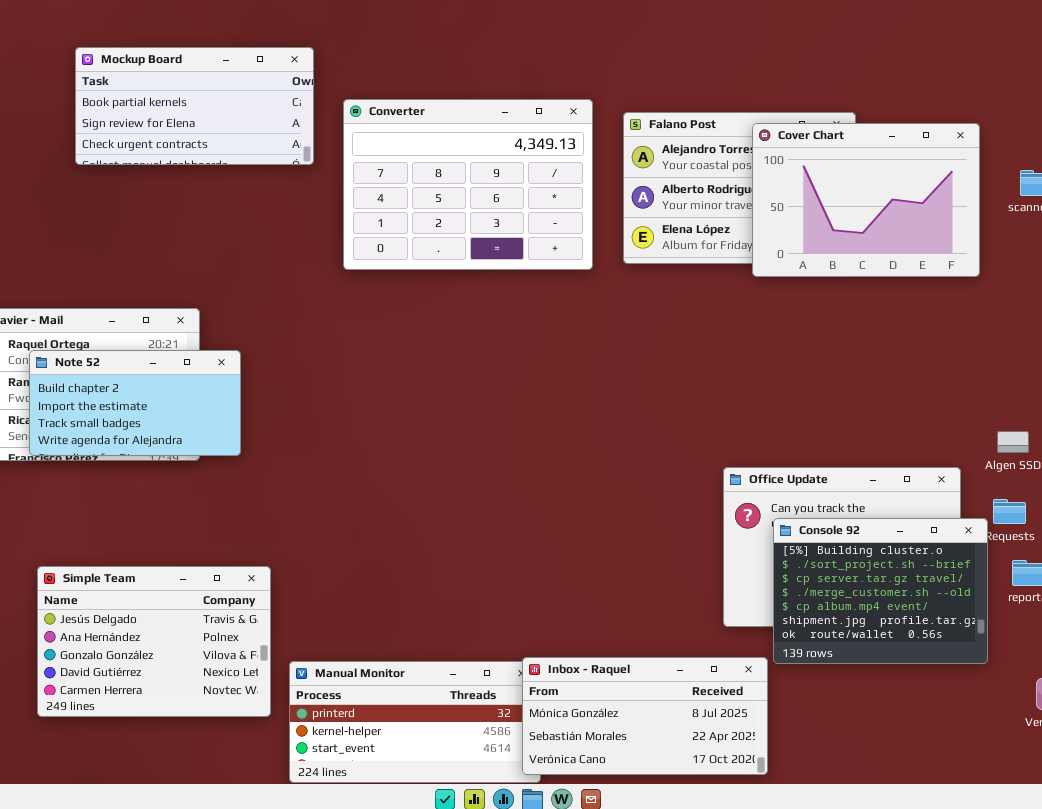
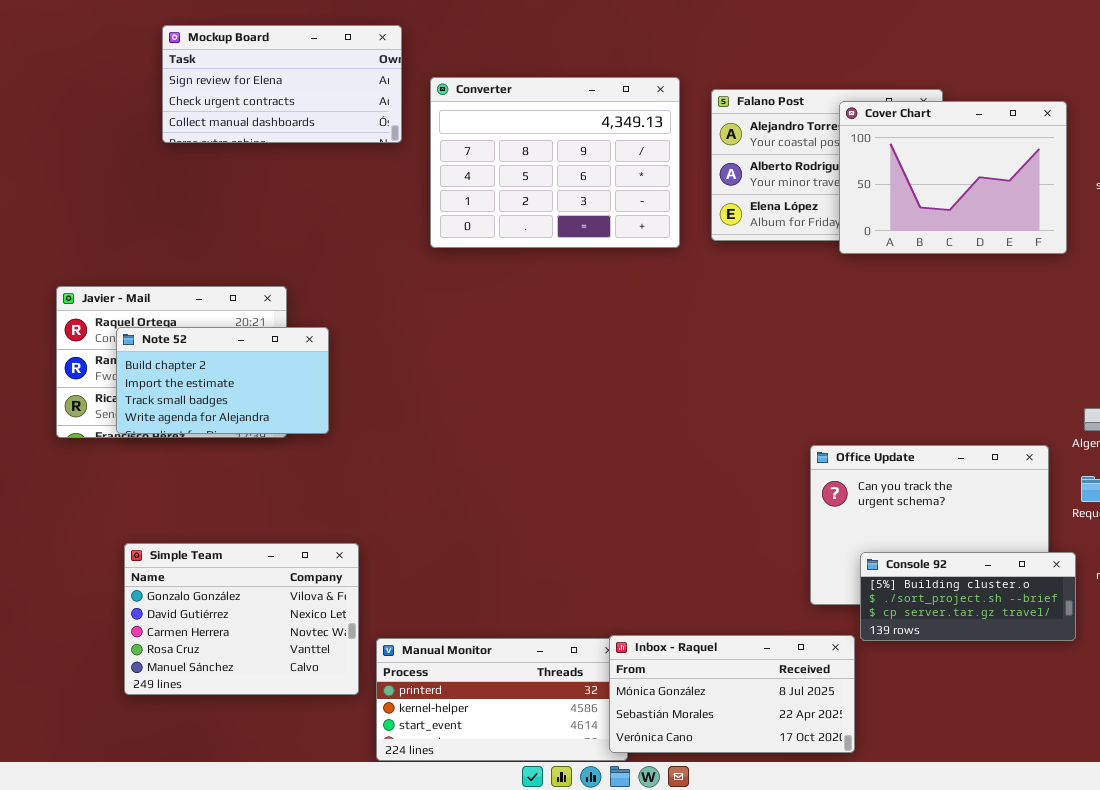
Mockup Board: [75,47,314,165] -> [162,25,402,143], scrolled down 1 row
Console 92: [773,518,988,664] -> [860,552,1076,641], resized
Simple Team: [37,566,271,717] -> [124,543,359,695], scrolled down 2 rows

